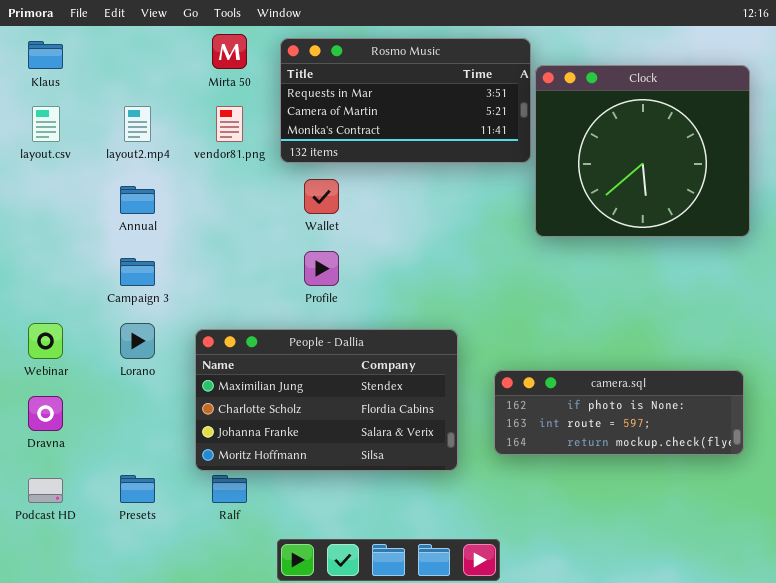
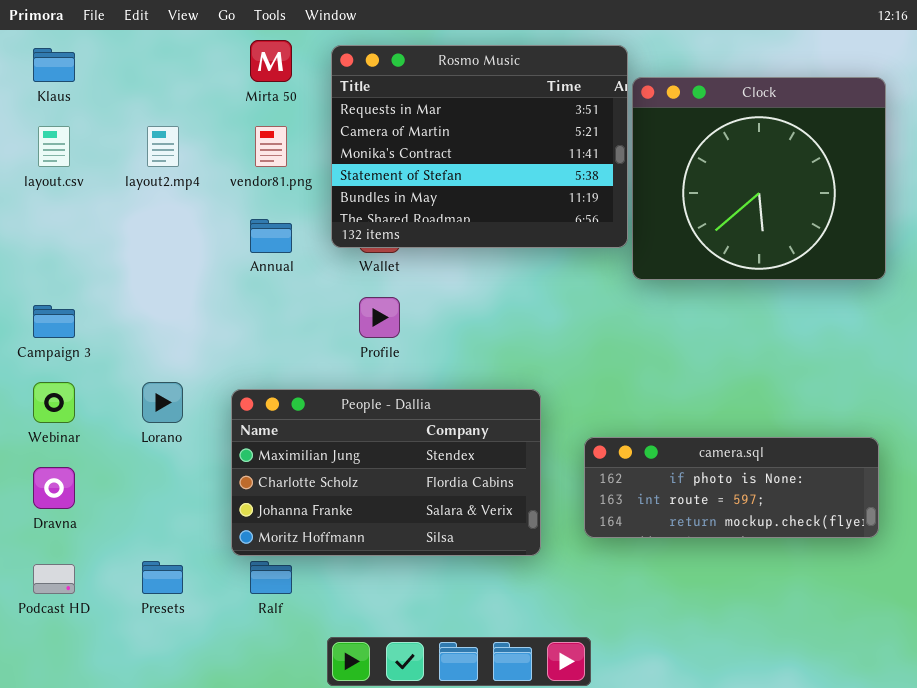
Rosmo Music: [280,38,531,163] -> [331,45,628,248], resized
Annual: [120,186,155,214] -> [250,219,292,253], moved
Campaign 3: [120,258,155,286] -> [33,305,75,338], moved

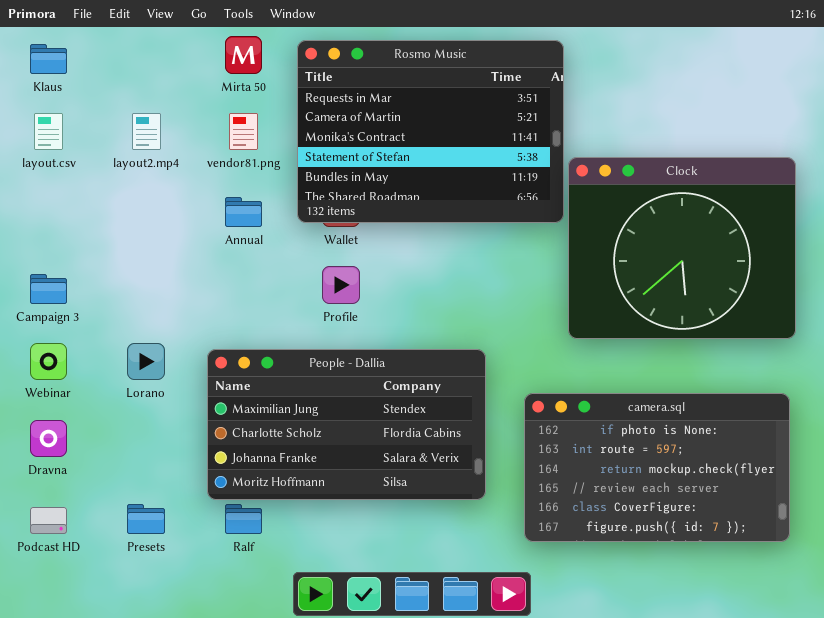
Clock: [632,77,886,280] -> [568,157,796,339], moved
camera.sql: [584,437,879,538] -> [524,393,790,542], resized

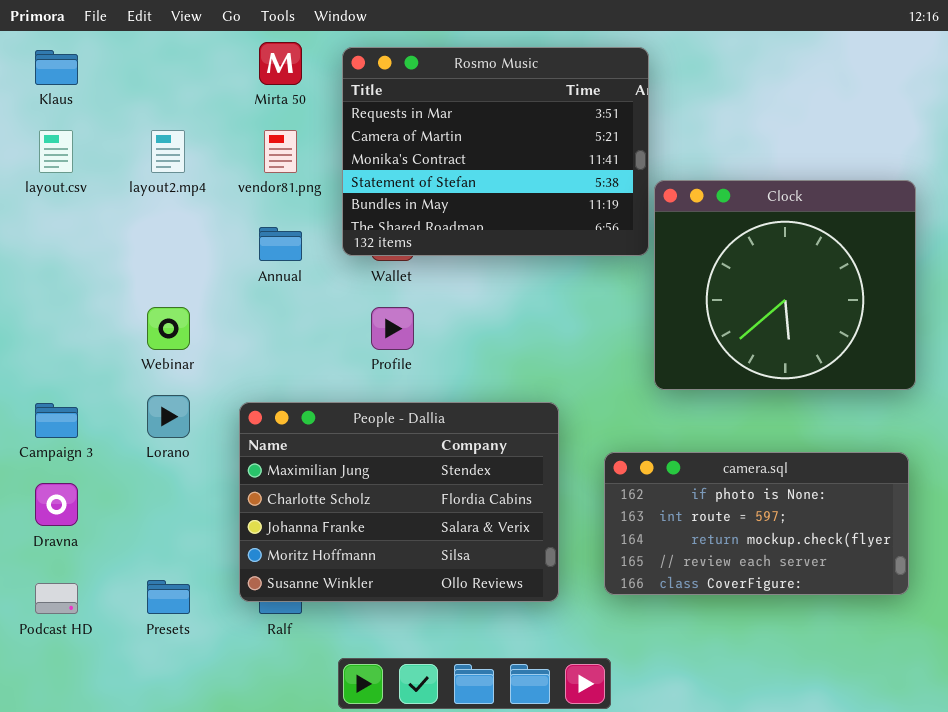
Campaign 3: [30,274,67,304] -> [35,403,78,438], moved
Webinar: [30,343,67,380] -> [147,307,190,350], moved
People - Dallia: [207,349,486,500] -> [239,402,559,602], resized
camera.sql: [524,393,790,542] -> [604,452,909,595], resized

